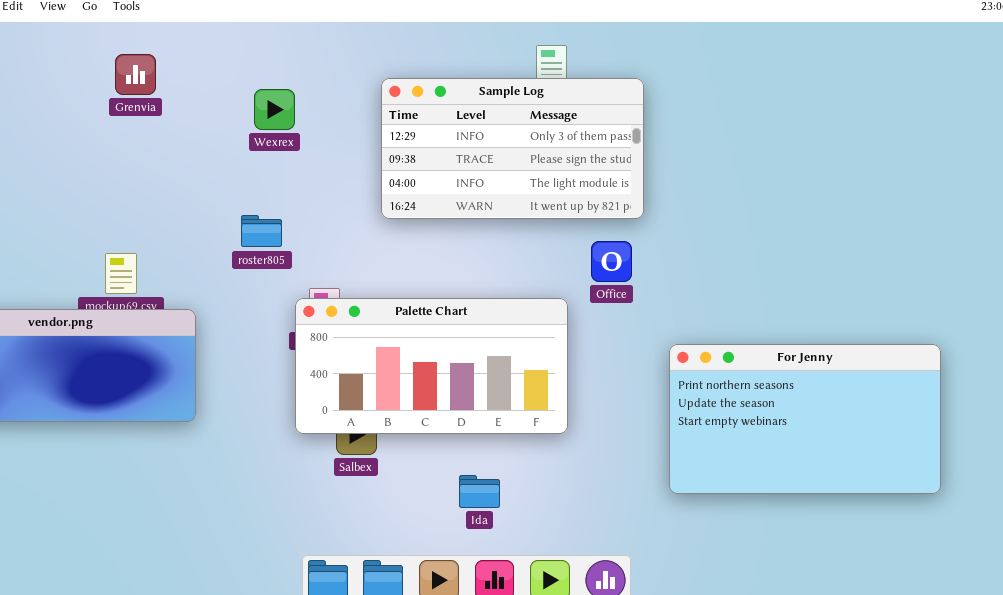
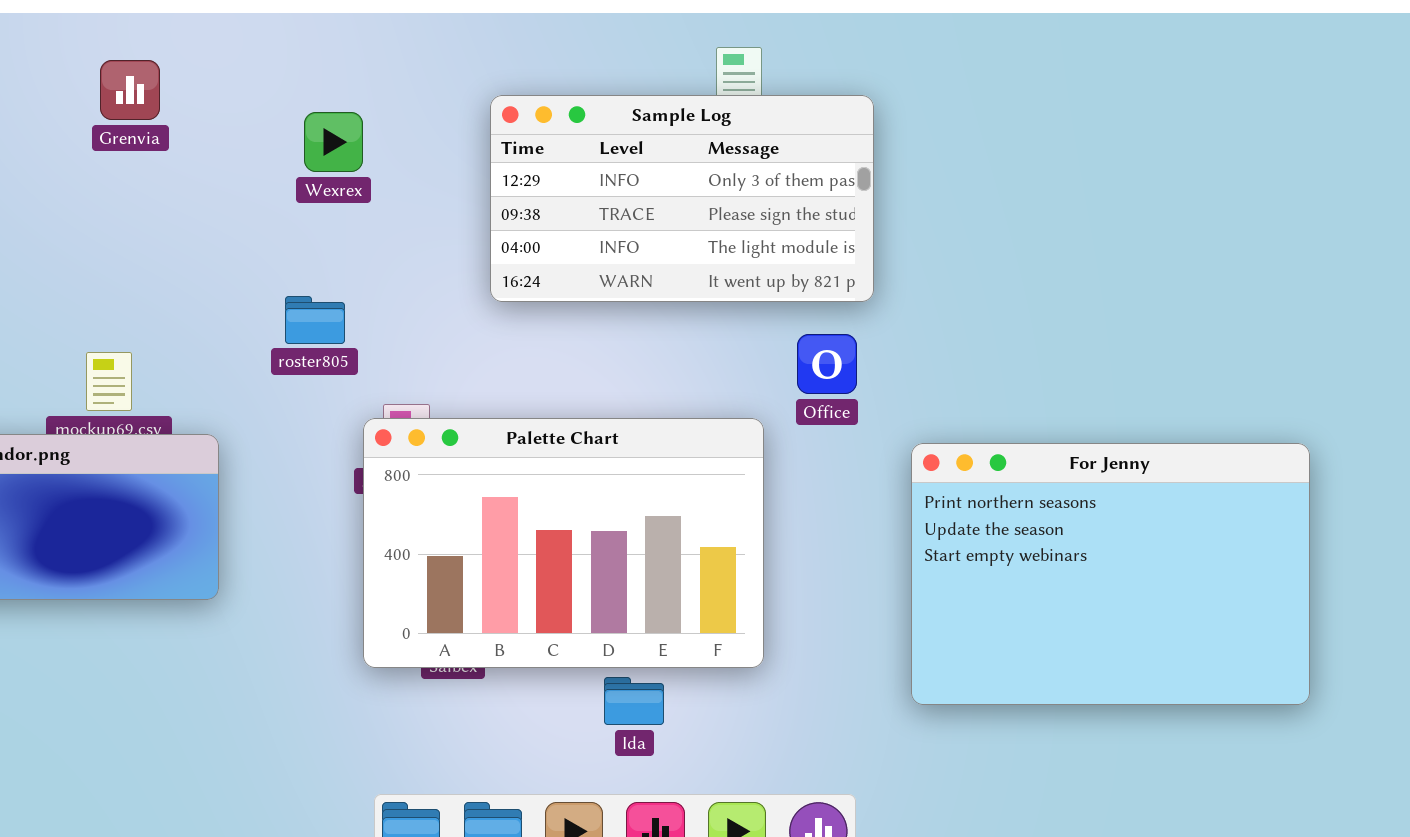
Palette Chart: [295,298,568,434] -> [363,418,764,668], resized
For Jenny: [669,344,941,494] -> [911,443,1310,705], resized

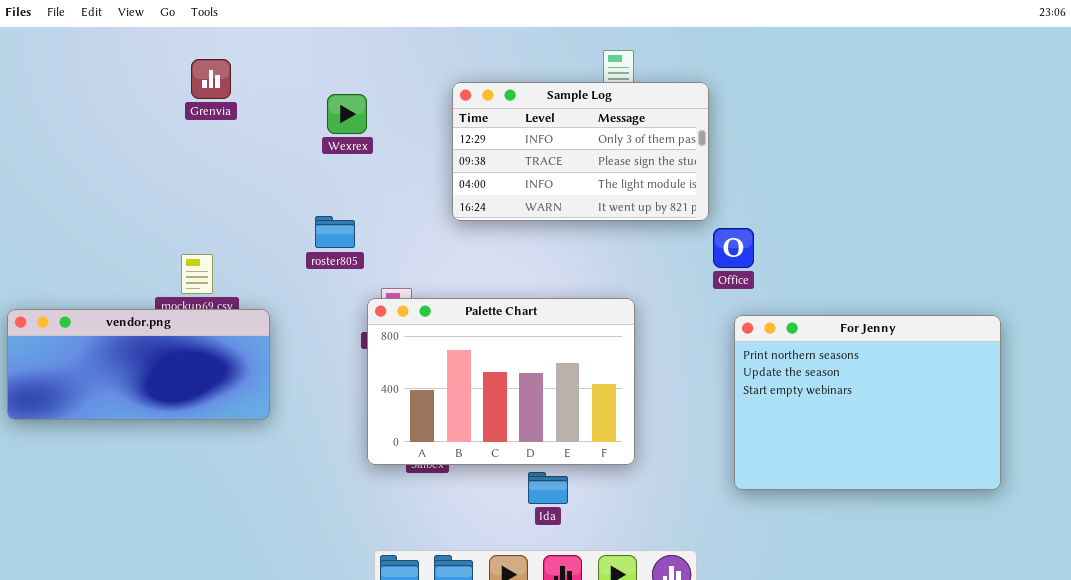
Office: [797,334,857,394] -> [713,228,754,268], moved

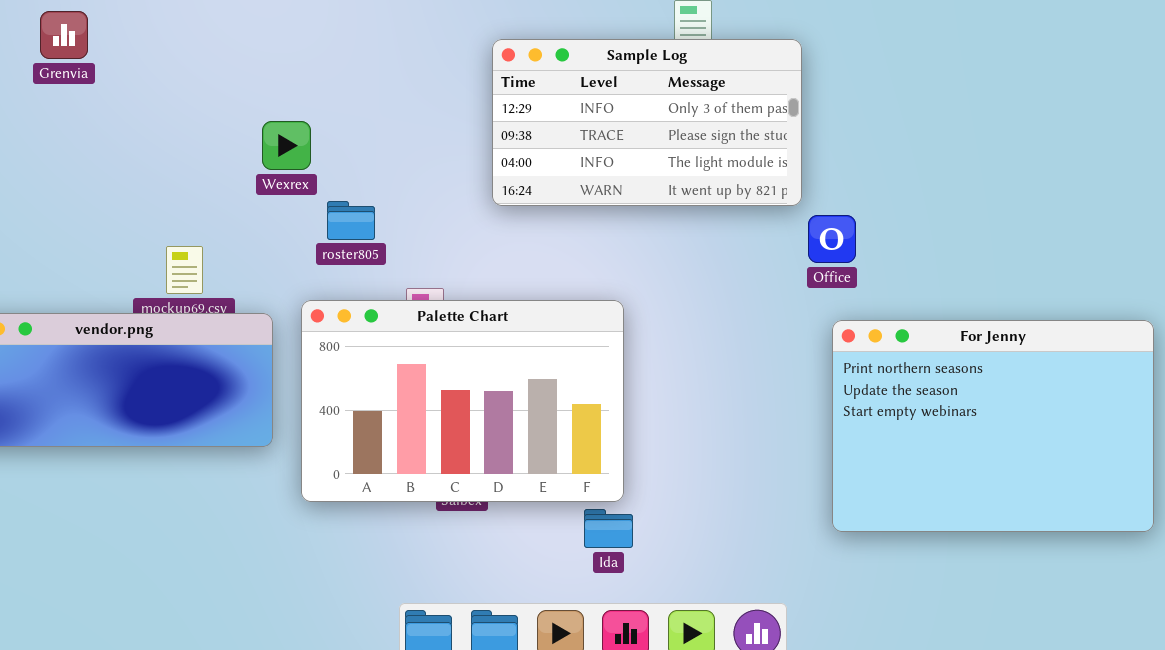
Grenvia: [191,59,231,99] -> [40,11,88,59], moved
Wexrex: [327,94,367,134] -> [262,121,311,170], moved
Palette Chart: [367,298,635,465] -> [301,300,624,502], moved

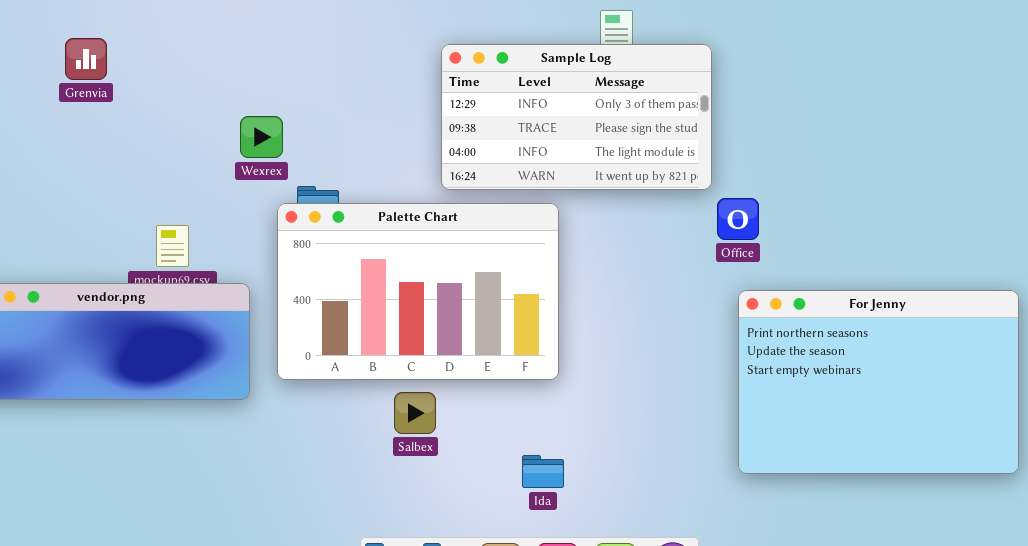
Grenvia: [40,11,88,59] -> [65,38,107,80], moved
Palette Chart: [301,300,624,502] -> [277,203,559,380], moved

